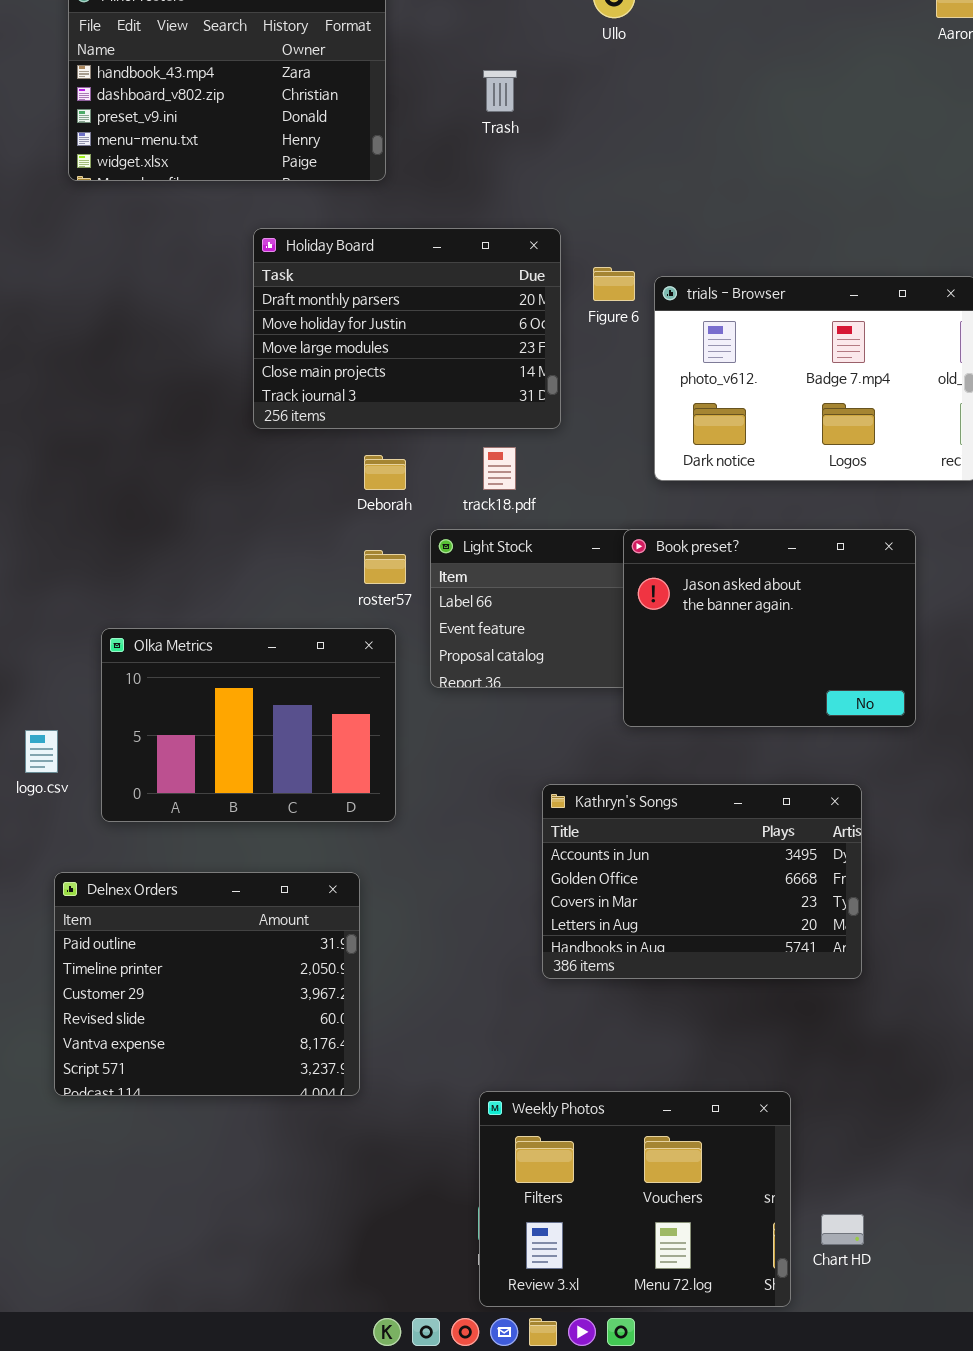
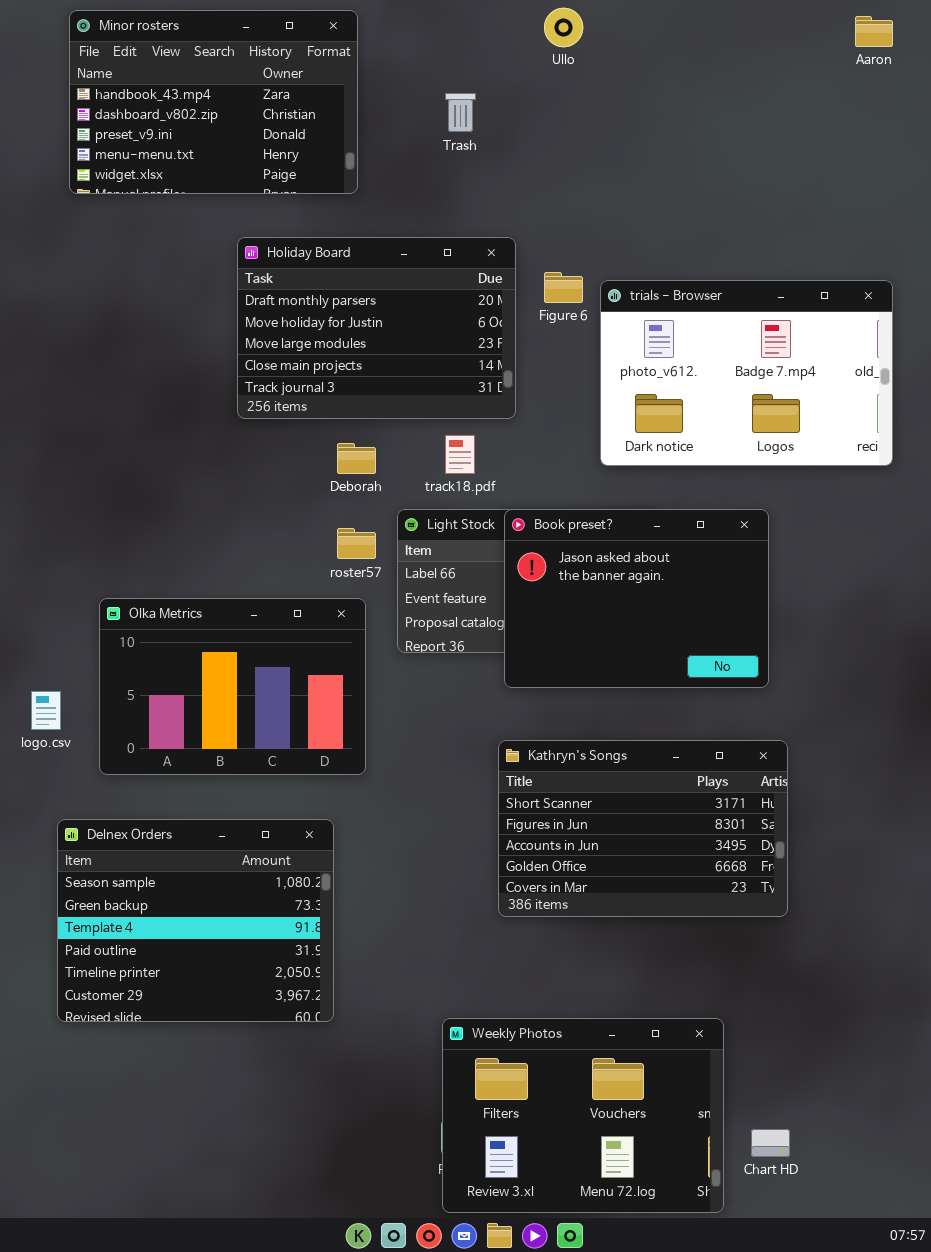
Book preset?: [623,529,916,727] -> [504,509,769,688], moved
Kathryn's Songs: [542,784,862,979] -> [498,740,788,917], scrolled up 2 rows
Delnex Orders: [54,872,360,1096] -> [57,819,334,1022], scrolled up 3 rows

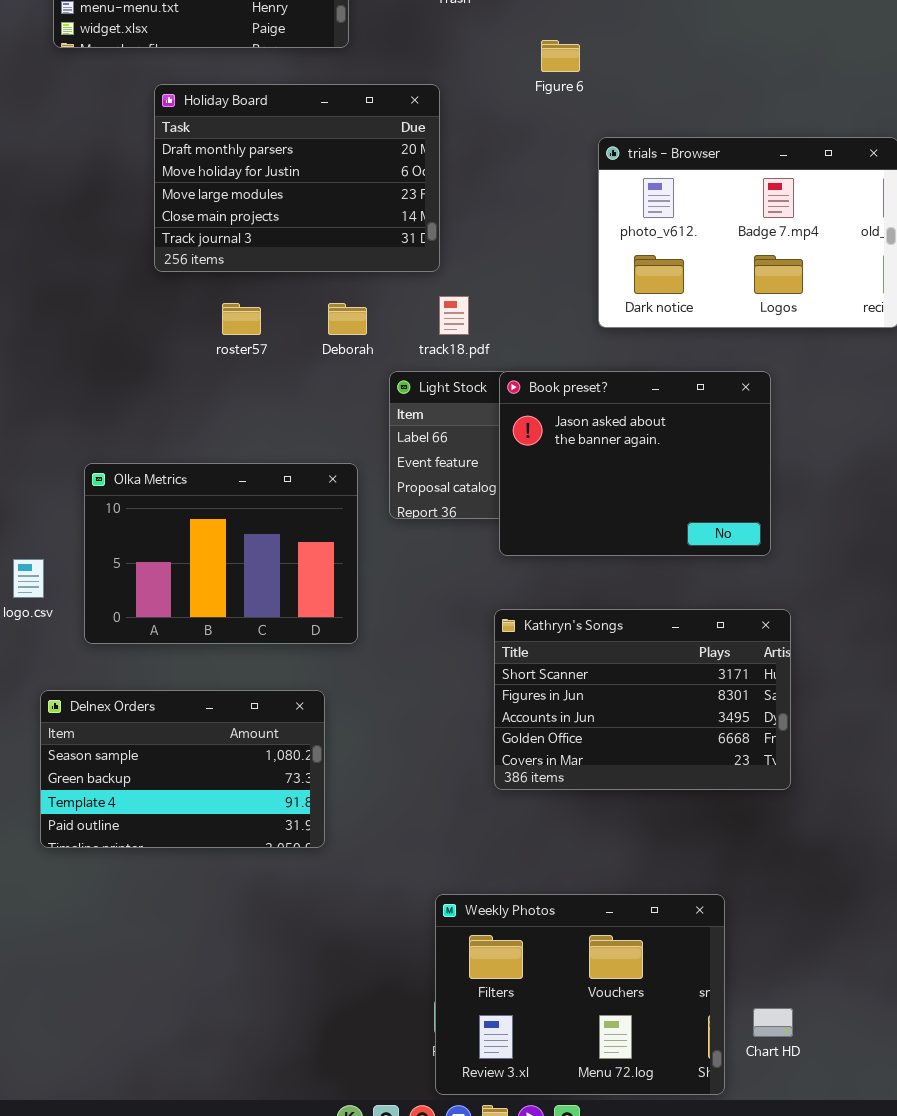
Holiday Board: [237,237,516,419] -> [154,84,440,272], moved
Figure 6: [544,272,583,303] -> [541,40,580,72], moved
roster57: [337,528,376,559] -> [222,303,261,335], moved
Delnex Orders: [57,819,334,1022] -> [40,690,325,848], resized

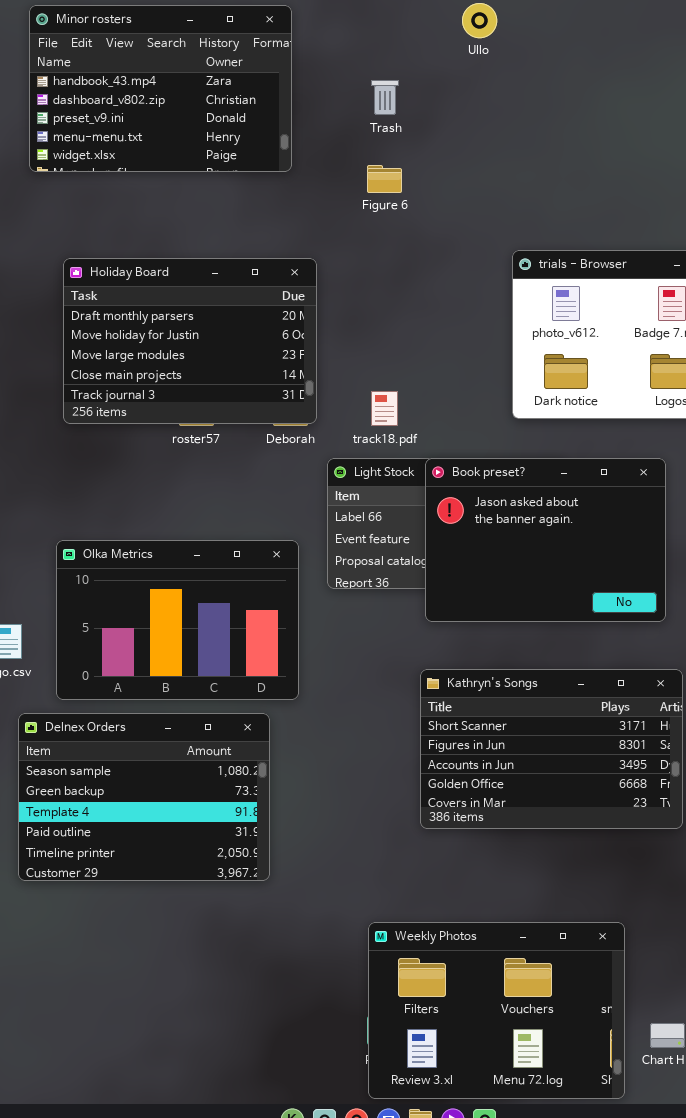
Figure 6: [541,40,580,72] -> [367,165,402,193], moved
Holiday Board: [154,84,440,272] -> [63,258,317,424], moved
Delnex Orders: [40,690,325,848] -> [18,713,270,881], resized

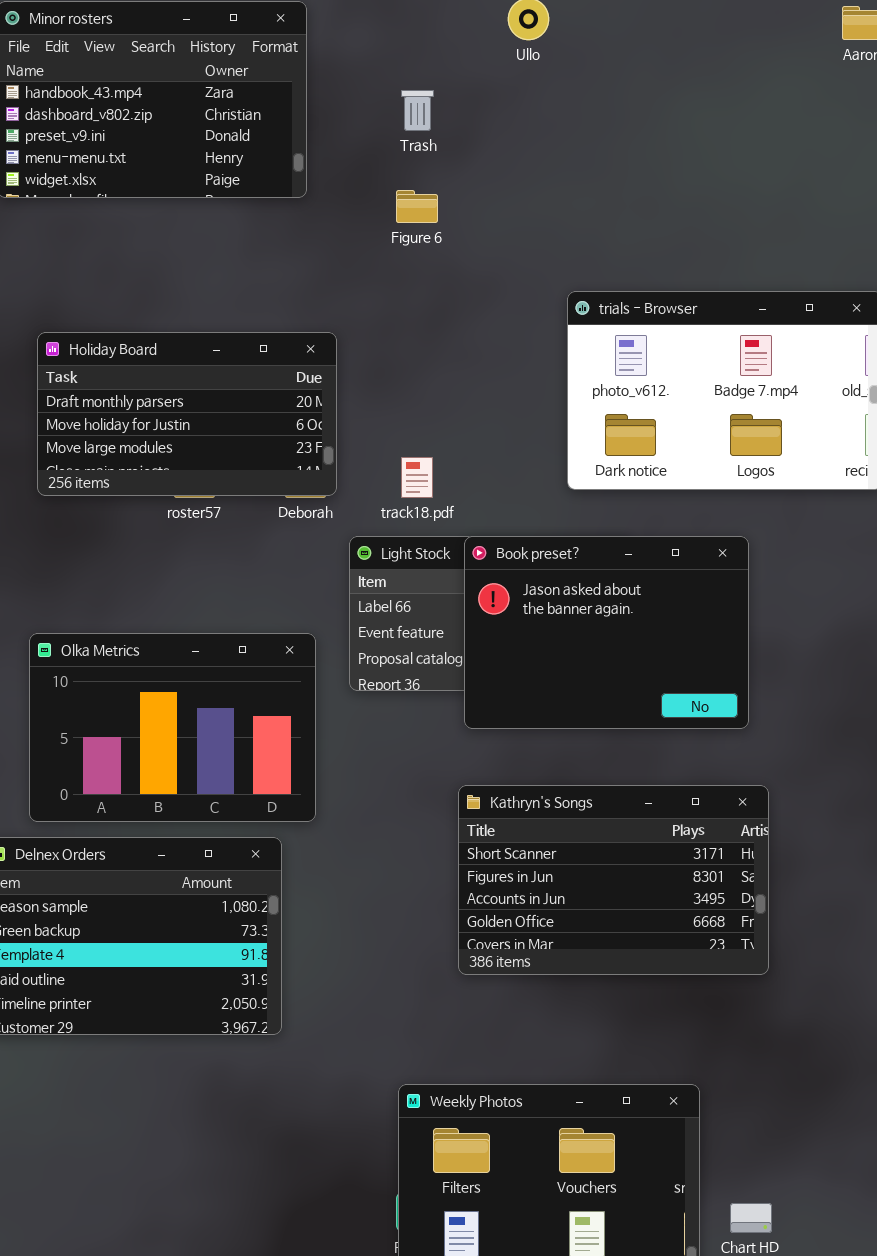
Holiday Board: [63,258,317,424] -> [37,332,337,496], resized

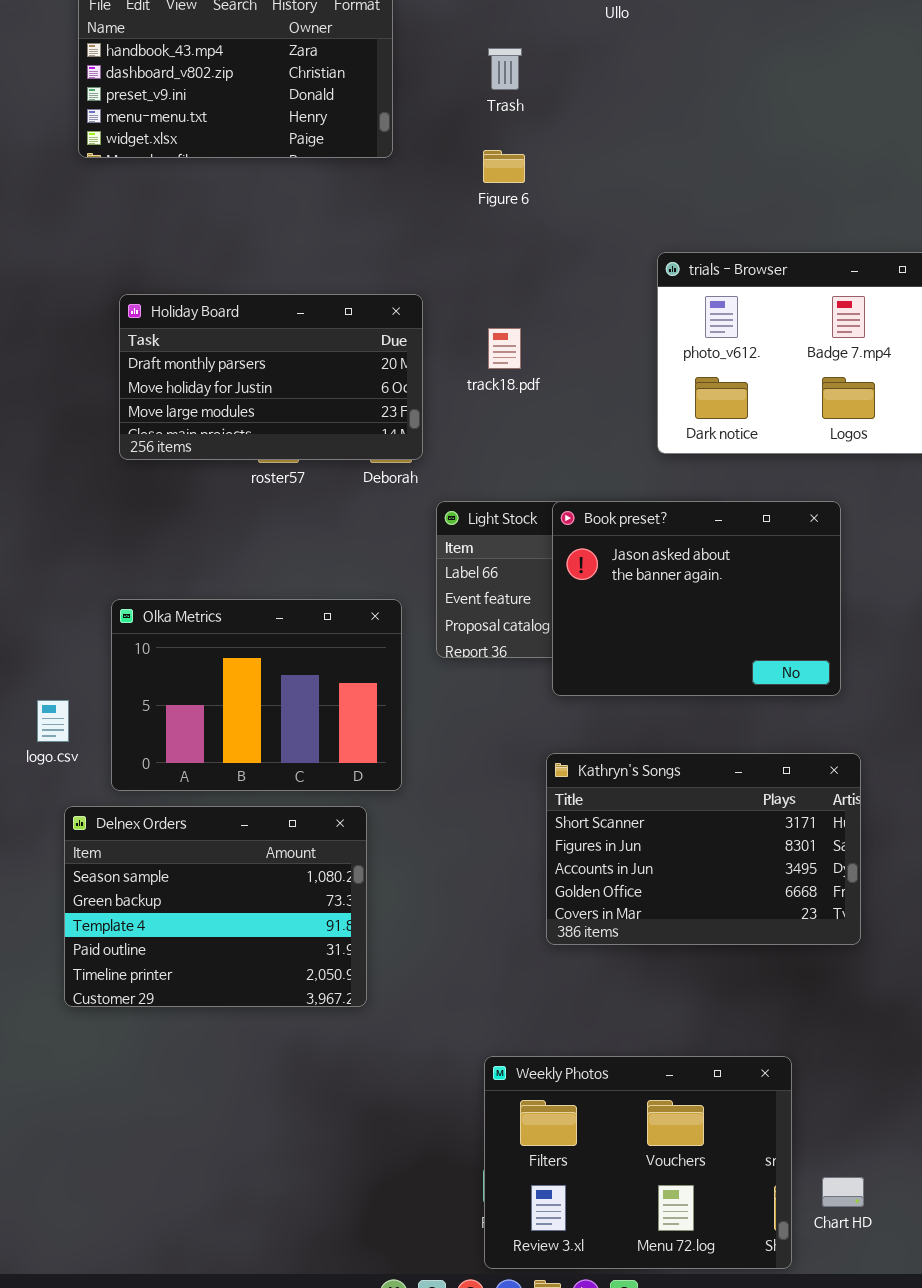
track18.pdf: [401,457,433,498] -> [488,328,521,369], moved

